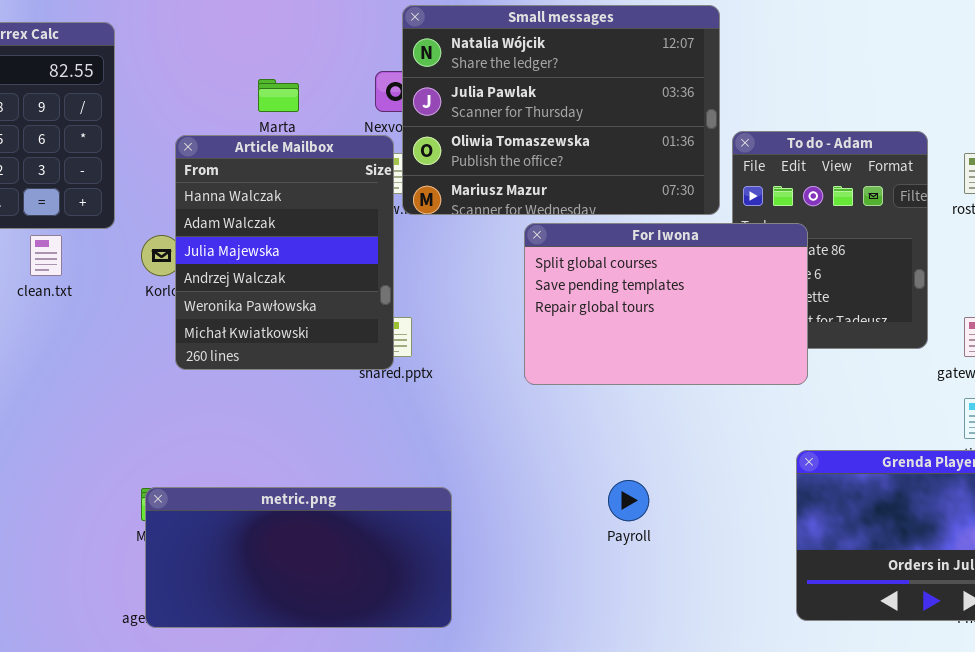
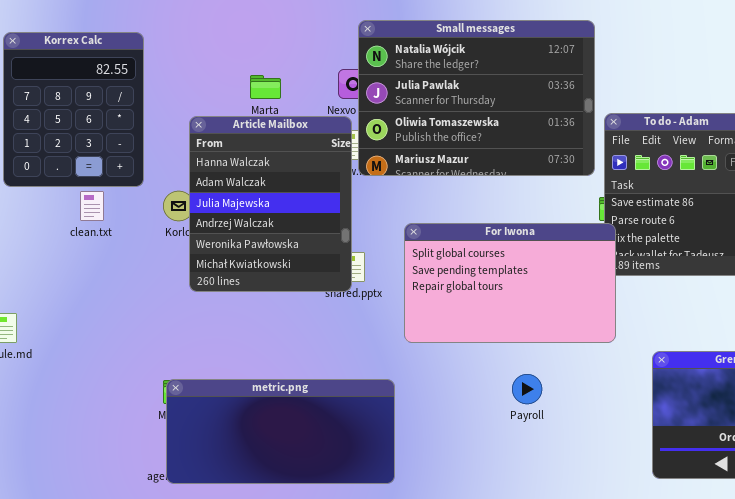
For Iwona: [524,223,808,385] -> [404,223,616,343], moved

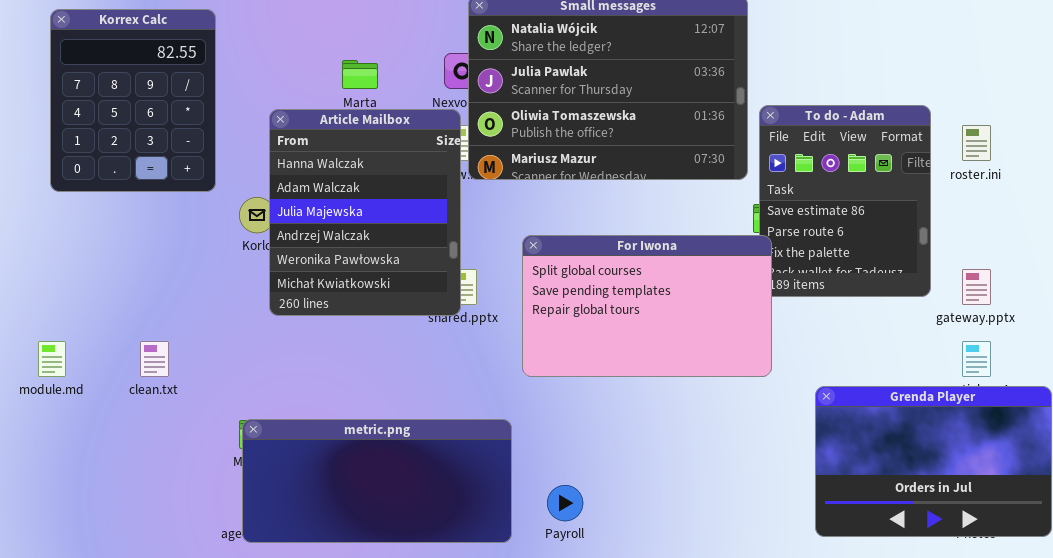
clean.txt: [80,191,104,221] -> [140,341,169,377], moved
Payroll: [512,374,542,404] -> [547,485,583,521], moved

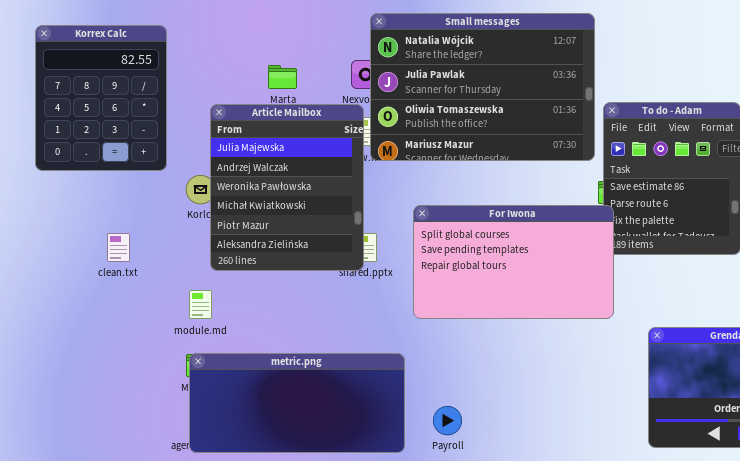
Article Mailbox: [269,109,461,316] -> [210,104,364,271], scrolled down 2 rows
module.md: [38,341,66,377] -> [189,290,212,319], moved
clean.txt: [140,341,169,377] -> [107,233,130,262], moved

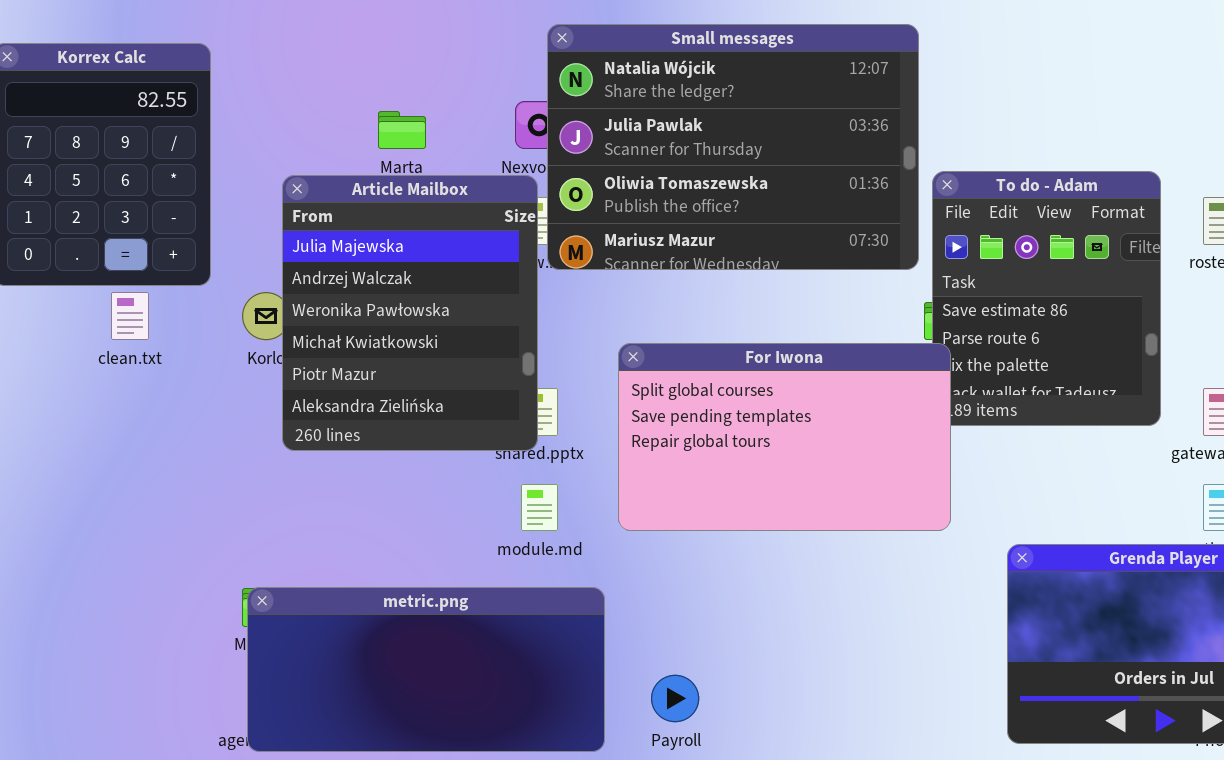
clean.txt: [107,233,130,262] -> [111,292,149,340], moved
module.md: [189,290,212,319] -> [521,484,558,531], moved

